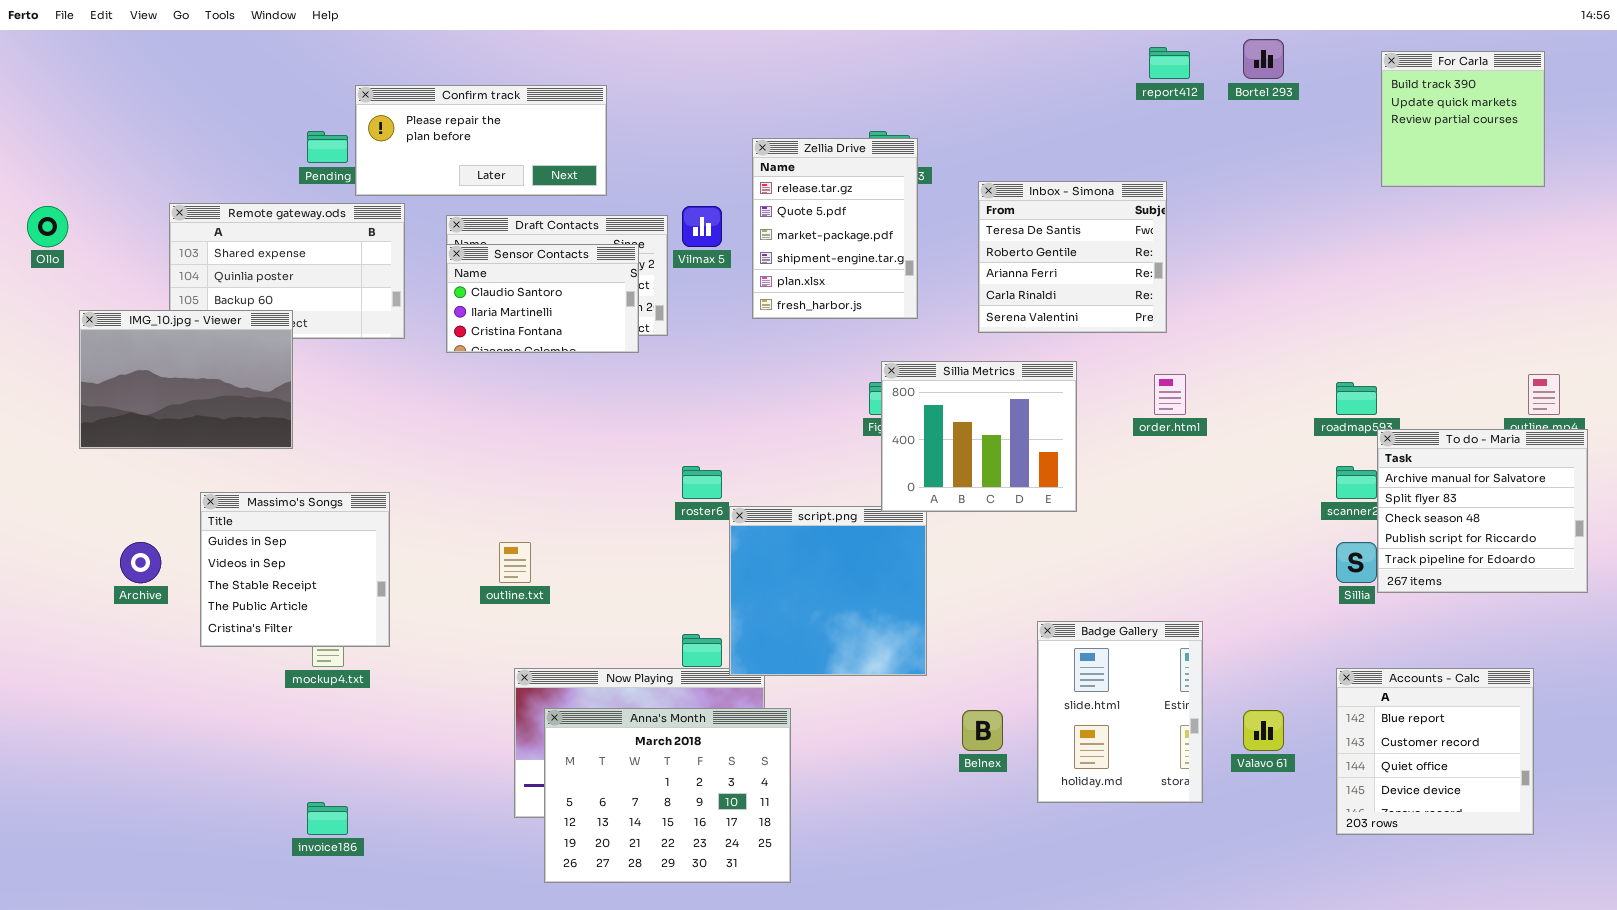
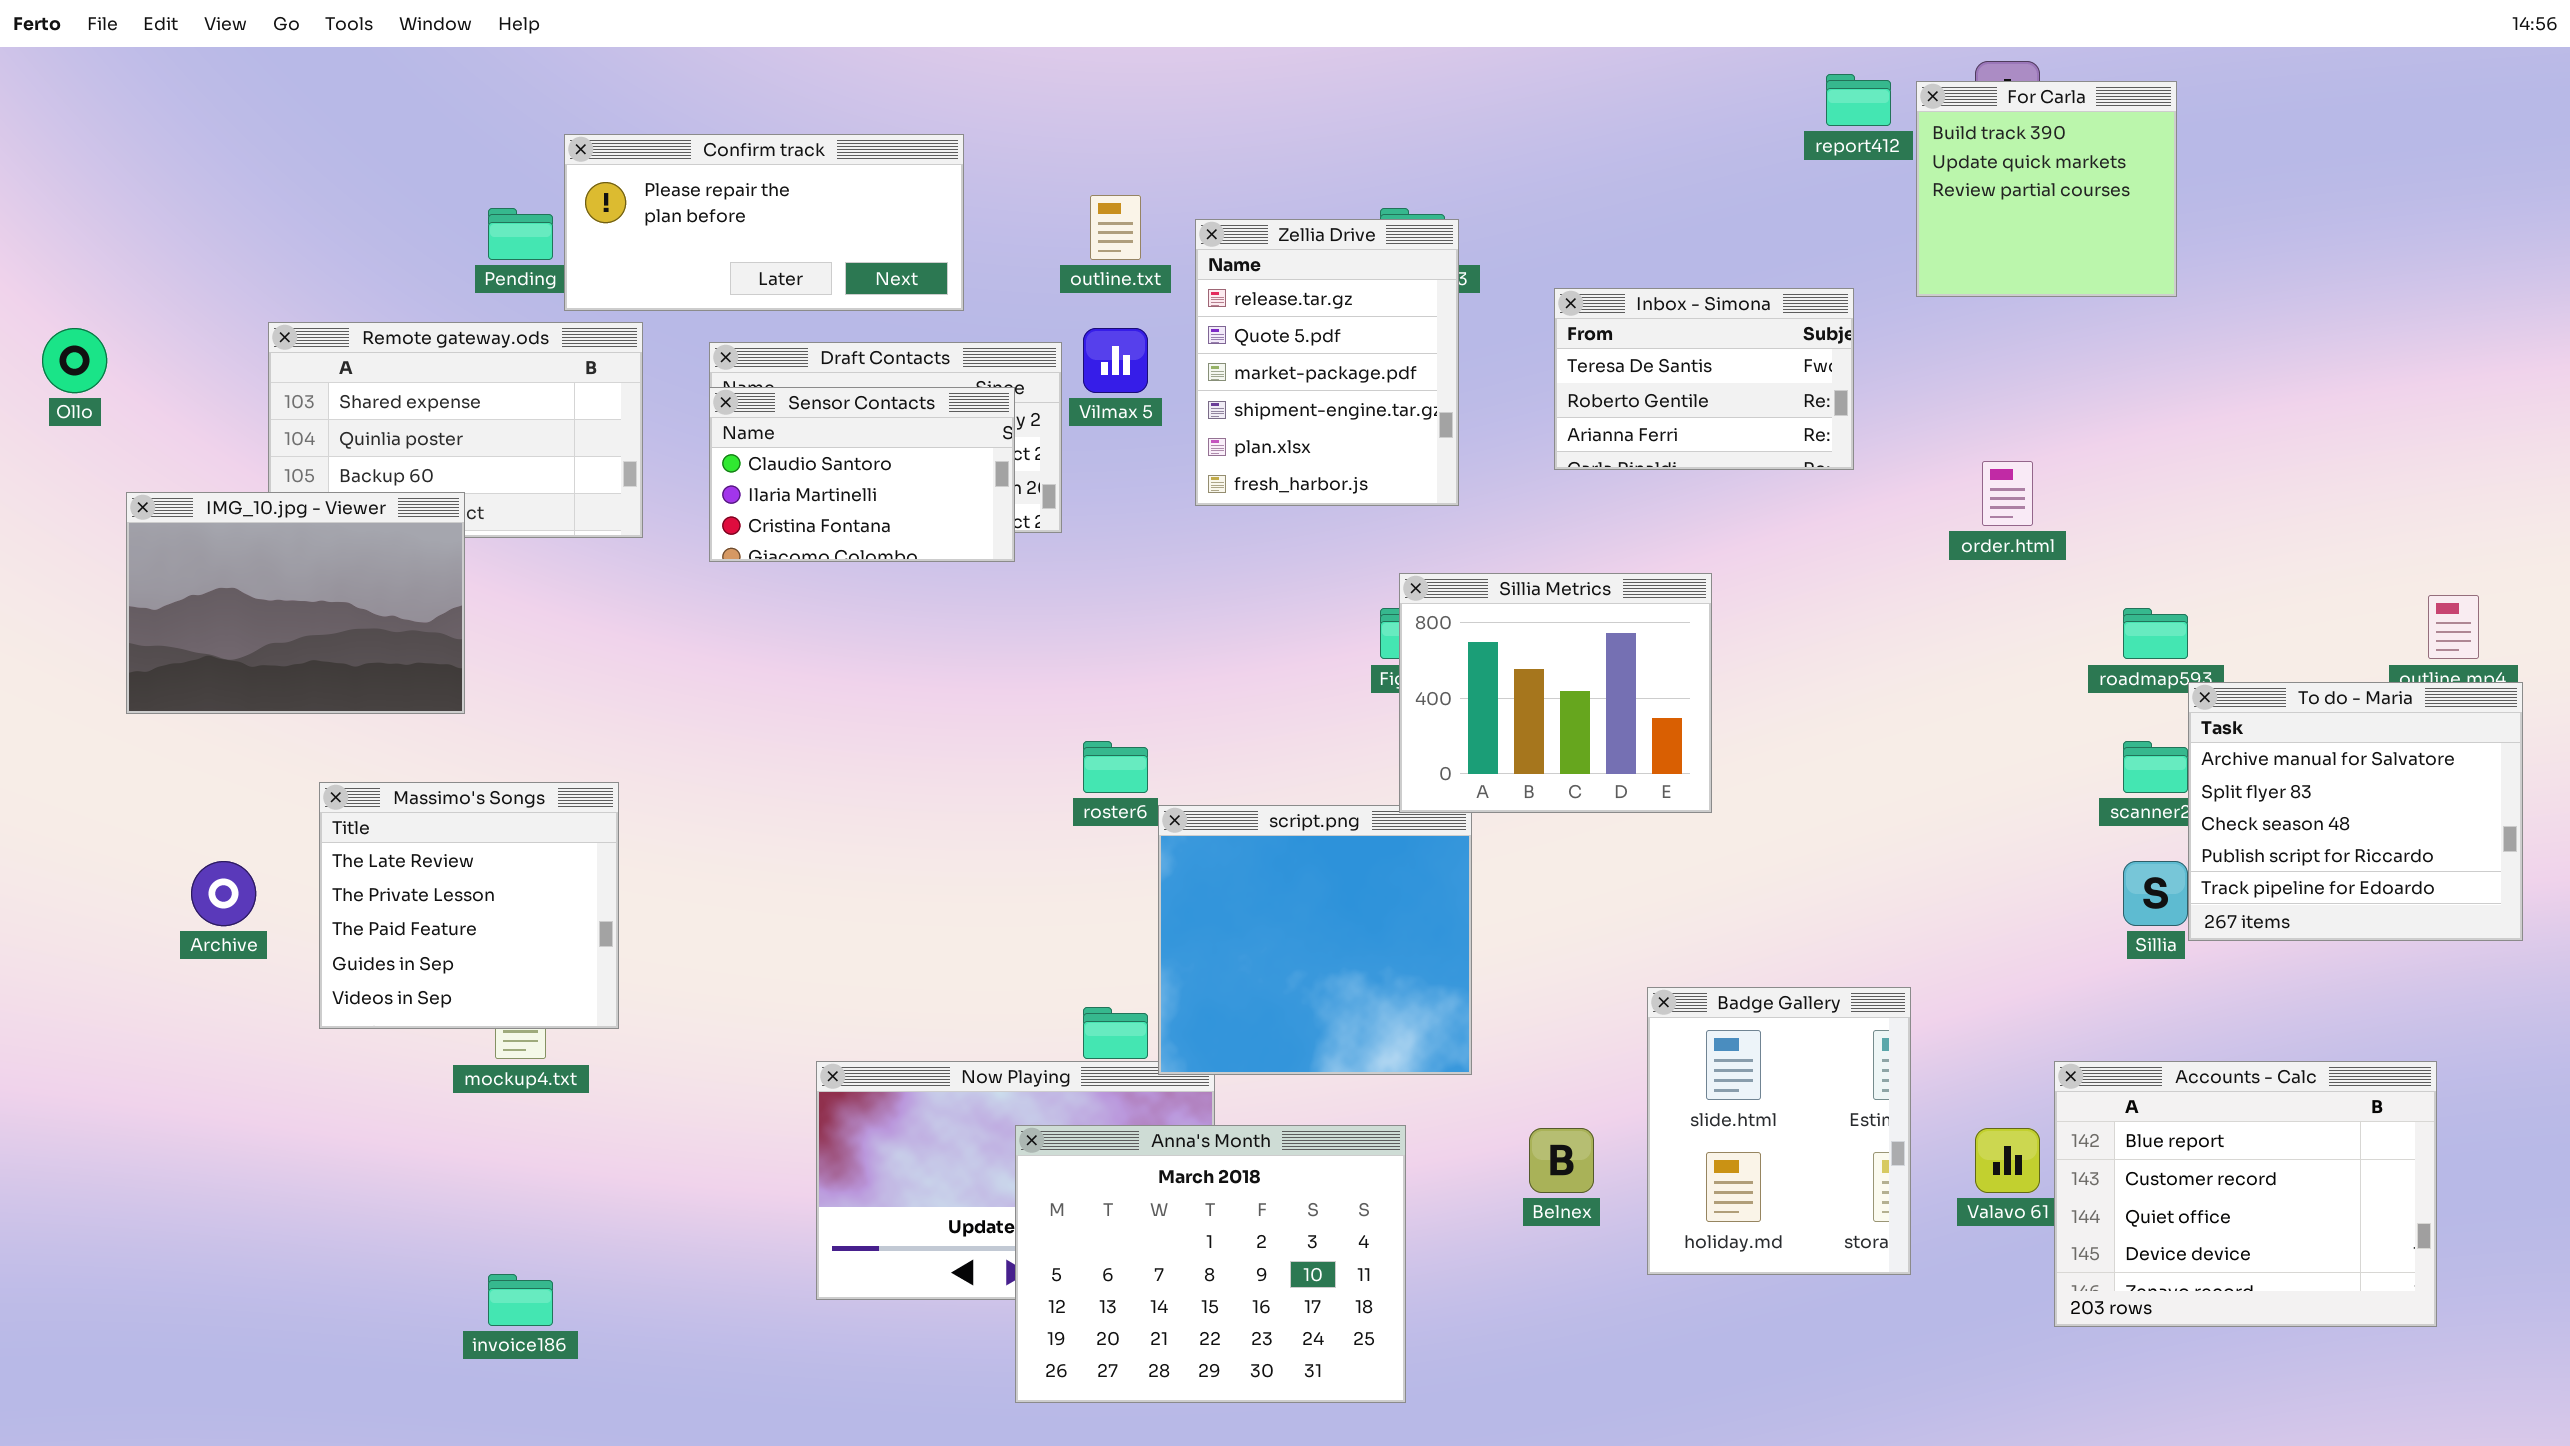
For Carla: [1381,51,1545,187] -> [1916,81,2177,297], moved
Inbox - Simona: [978,181,1167,333] -> [1554,288,1854,470], resized
order.html: [1154,374,1186,415] -> [1982,461,2033,526], moved
Massimo's Songs: [200,492,390,647] -> [319,782,619,1029], scrolled up 3 rows
outline.txt: [499,542,531,583] -> [1090,195,1141,260], moved
Accounts - Calc: [1336,668,1534,835] -> [2054,1061,2437,1327], resized
Anna's Month: [544,708,791,883] -> [1015,1125,1406,1403], moved

